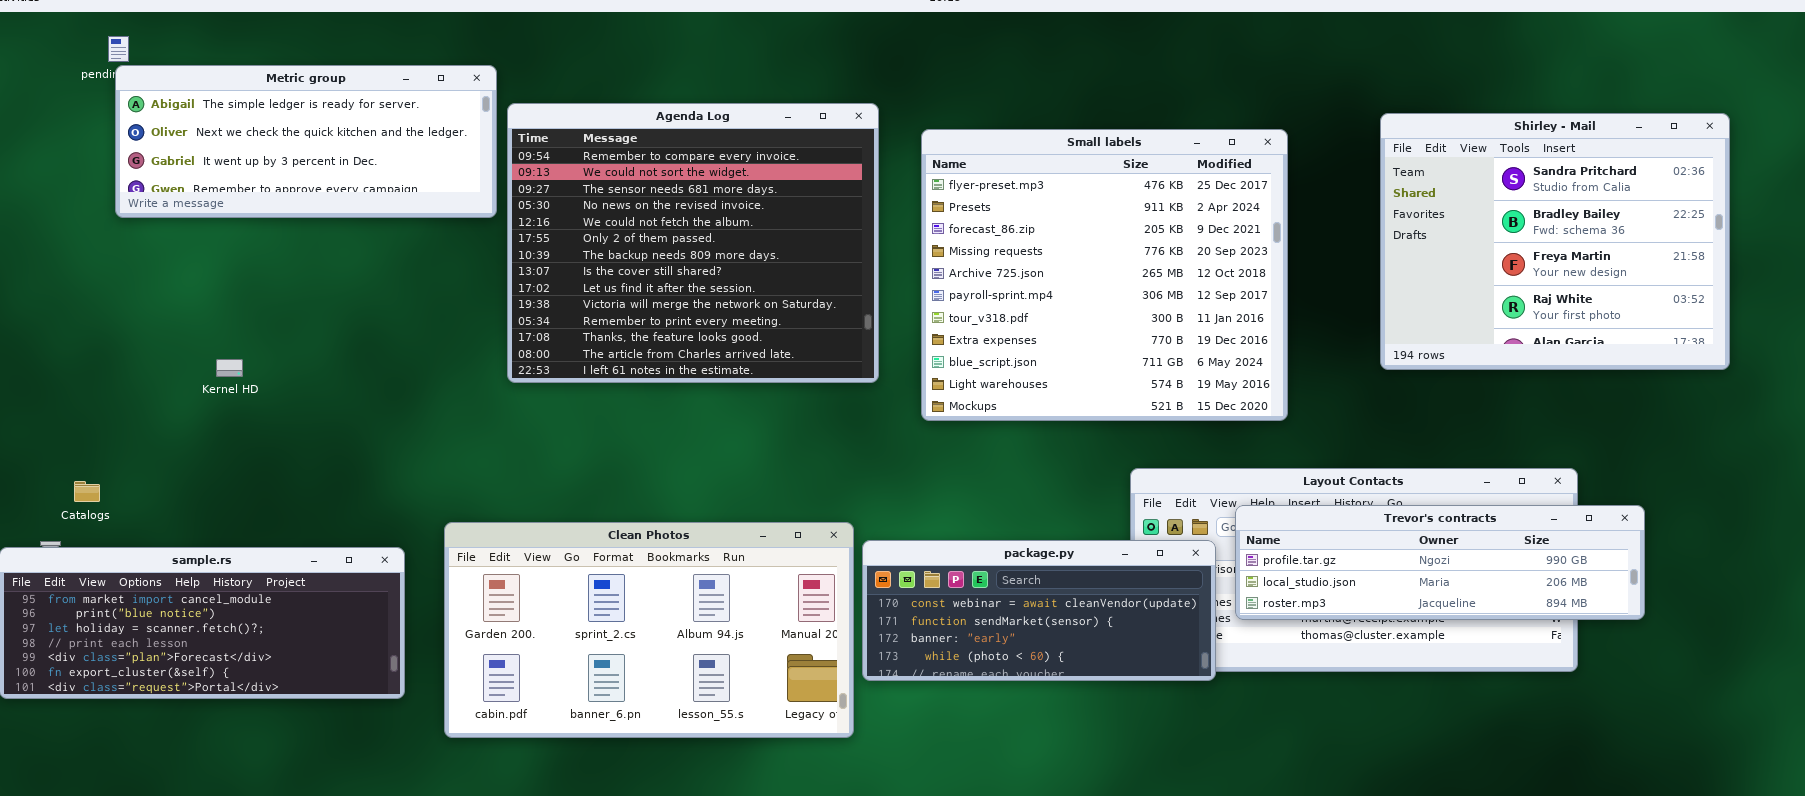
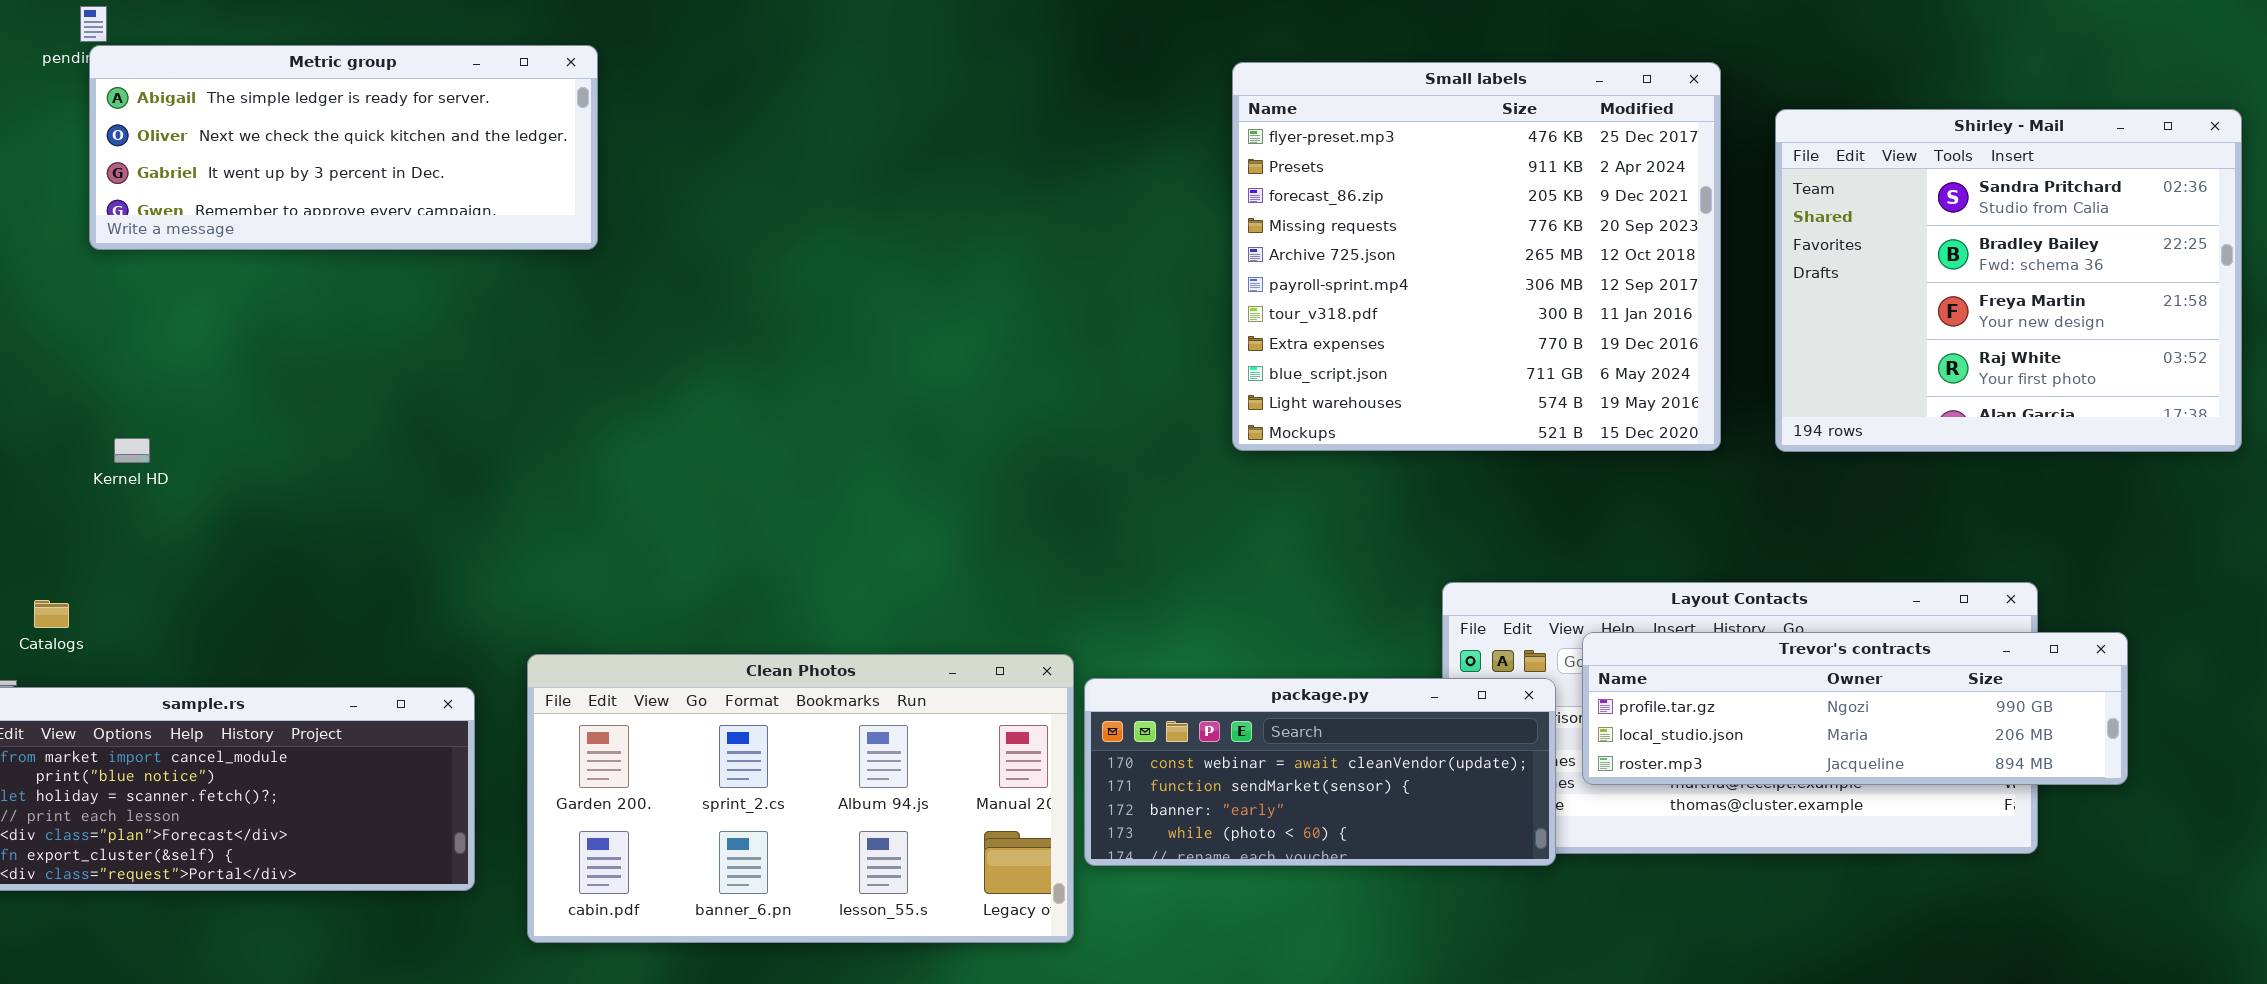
Agenda Log: [507,103,879,383] -> none, closed
Small labels: [921,129,1288,421] -> [1232,62,1721,451], moved
Kernel HD: [216,359,243,377] -> [114,438,150,463], moved

